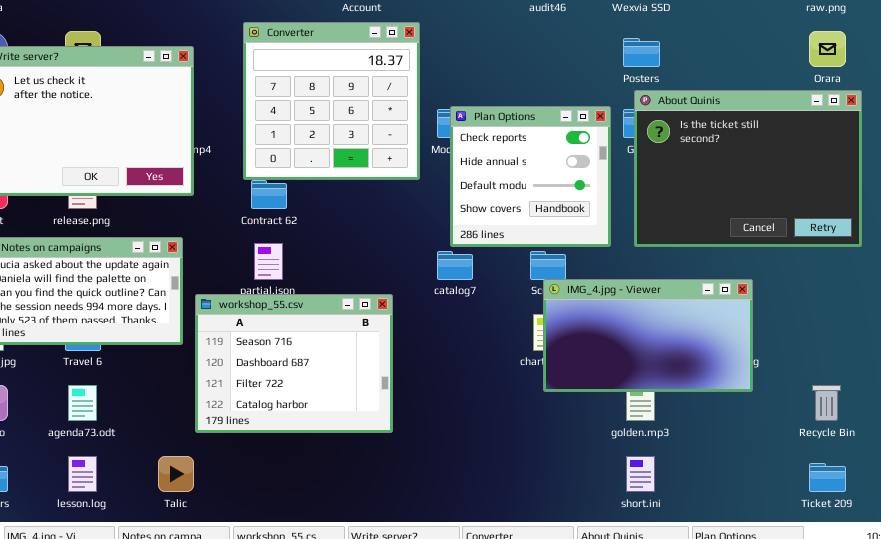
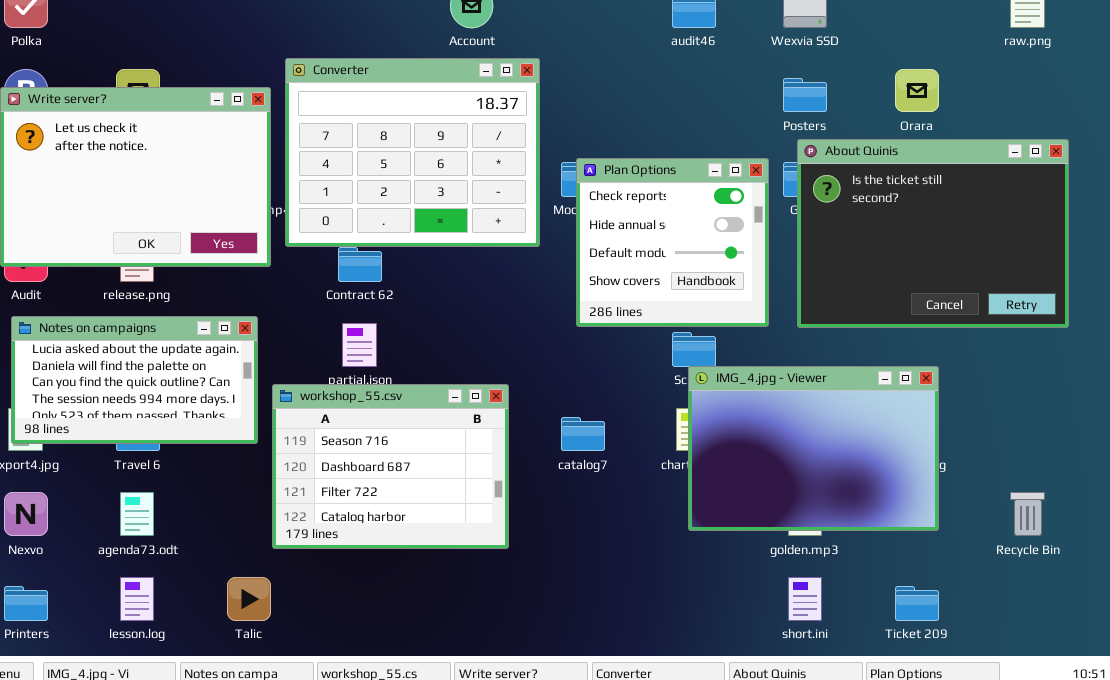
Converter: [243,22,420,180] -> [285,58,540,247], resized
Orara: [809,31,846,67] -> [895,69,939,112], moved
catalog7: [437,251,473,280] -> [561,417,605,451], moved
IMG_4.jpg - Viewer: [543,279,753,392] -> [688,366,939,531], resized
Ticket 209: [809,463,846,492] -> [895,586,939,621], moved

